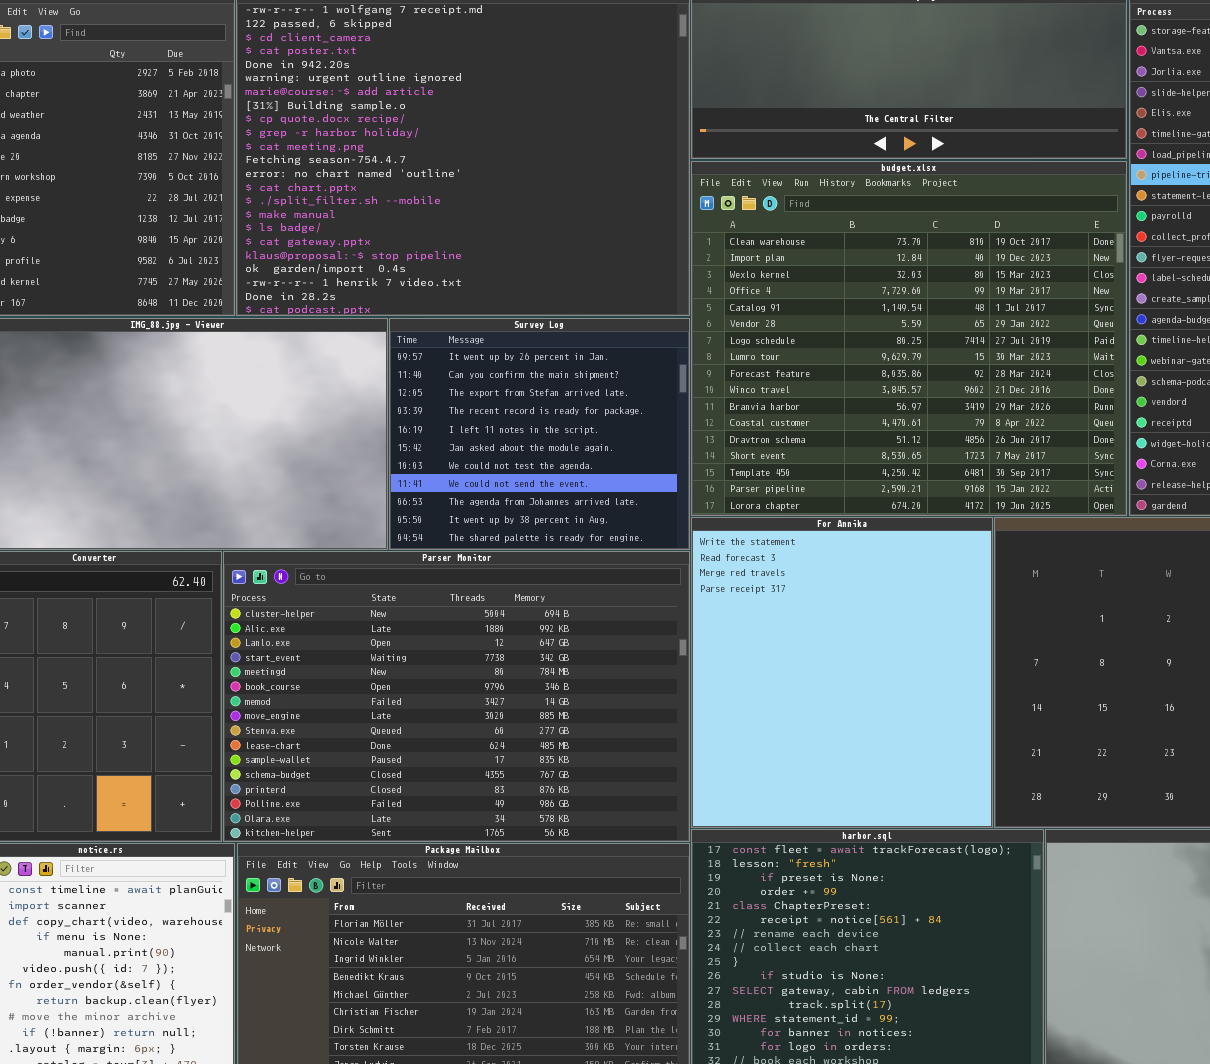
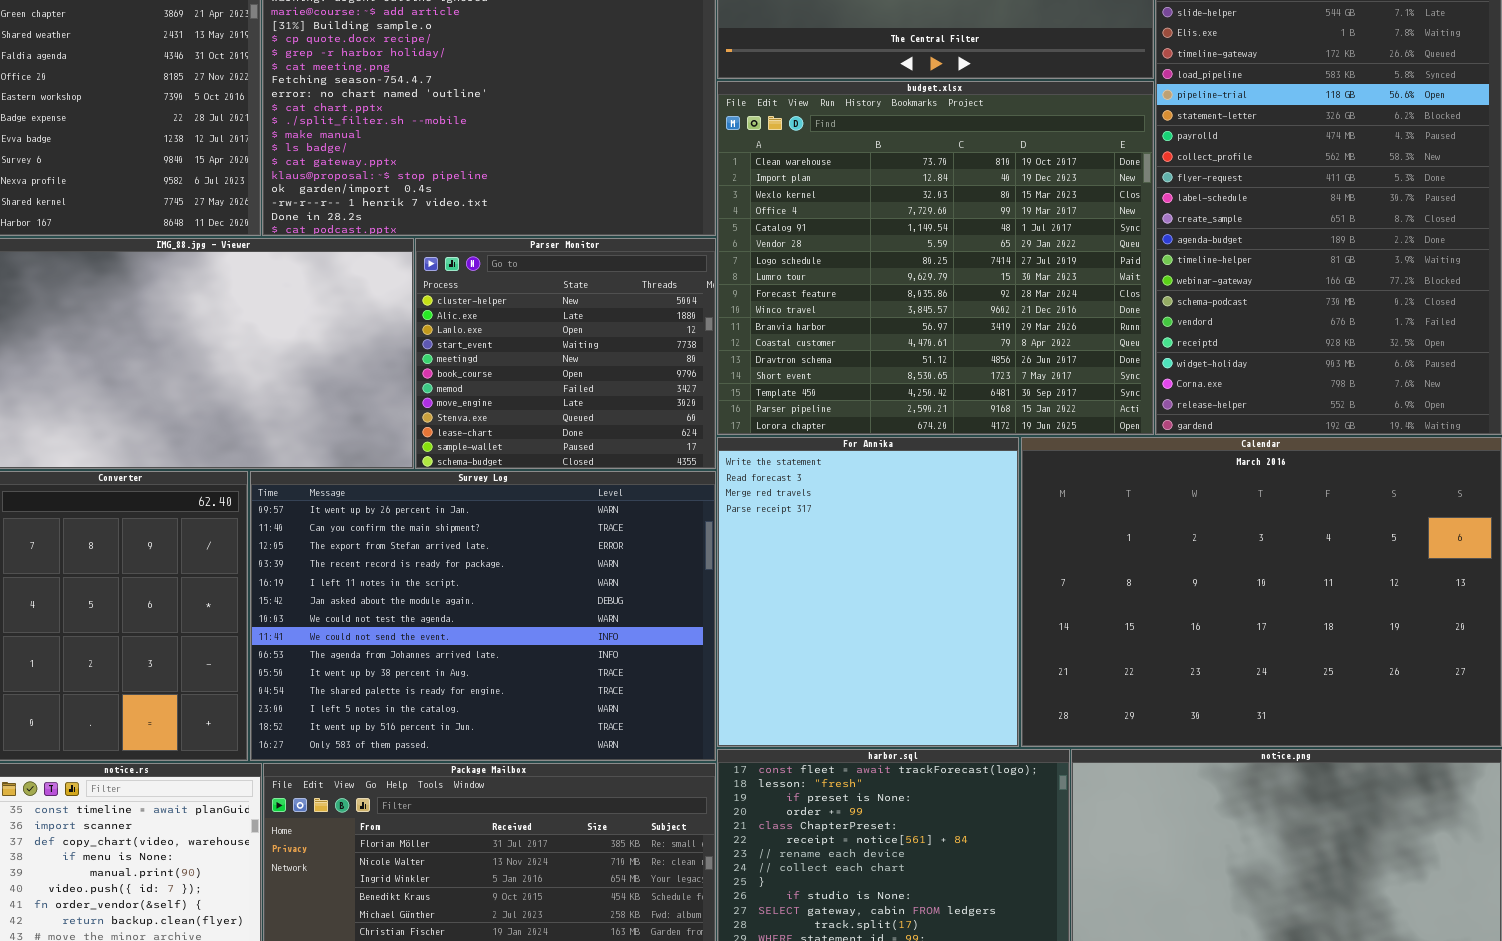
Survey Log: [389,318,690,550] -> [250,471,716,761], moved, resized
Parser Monitor: [223,551,690,842] -> [415,238,716,469], moved, resized

